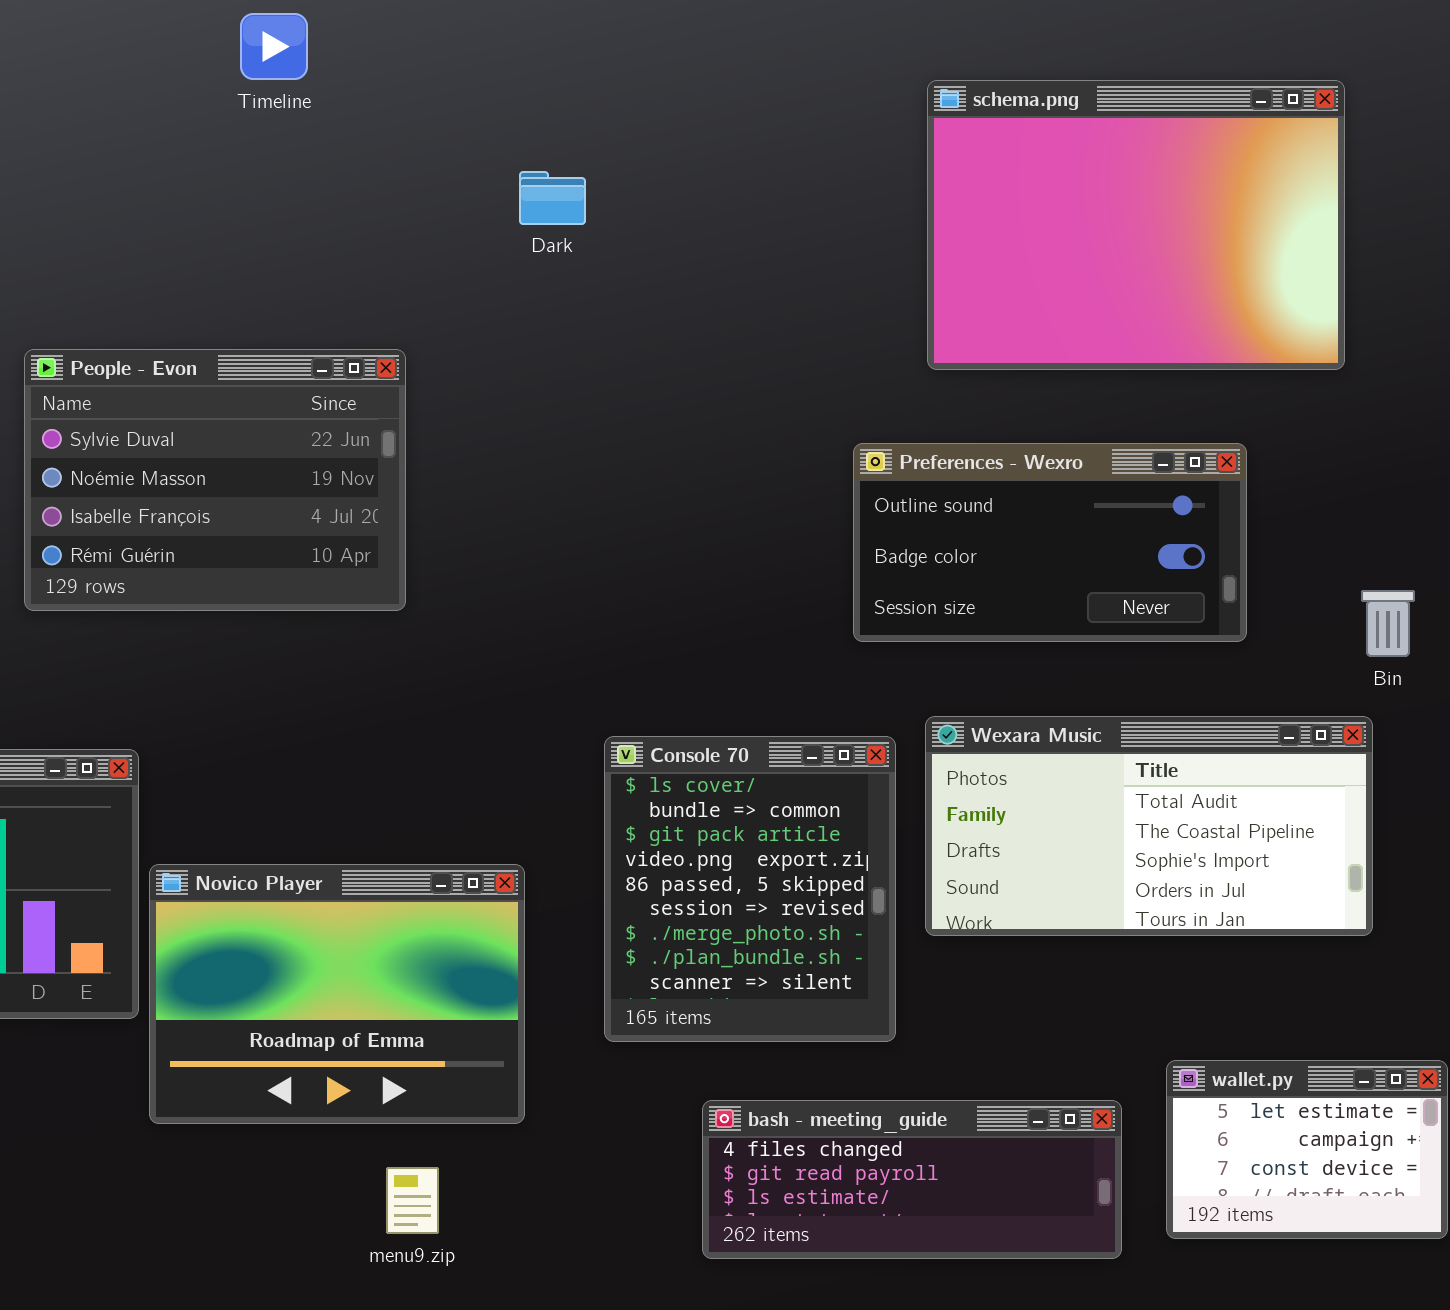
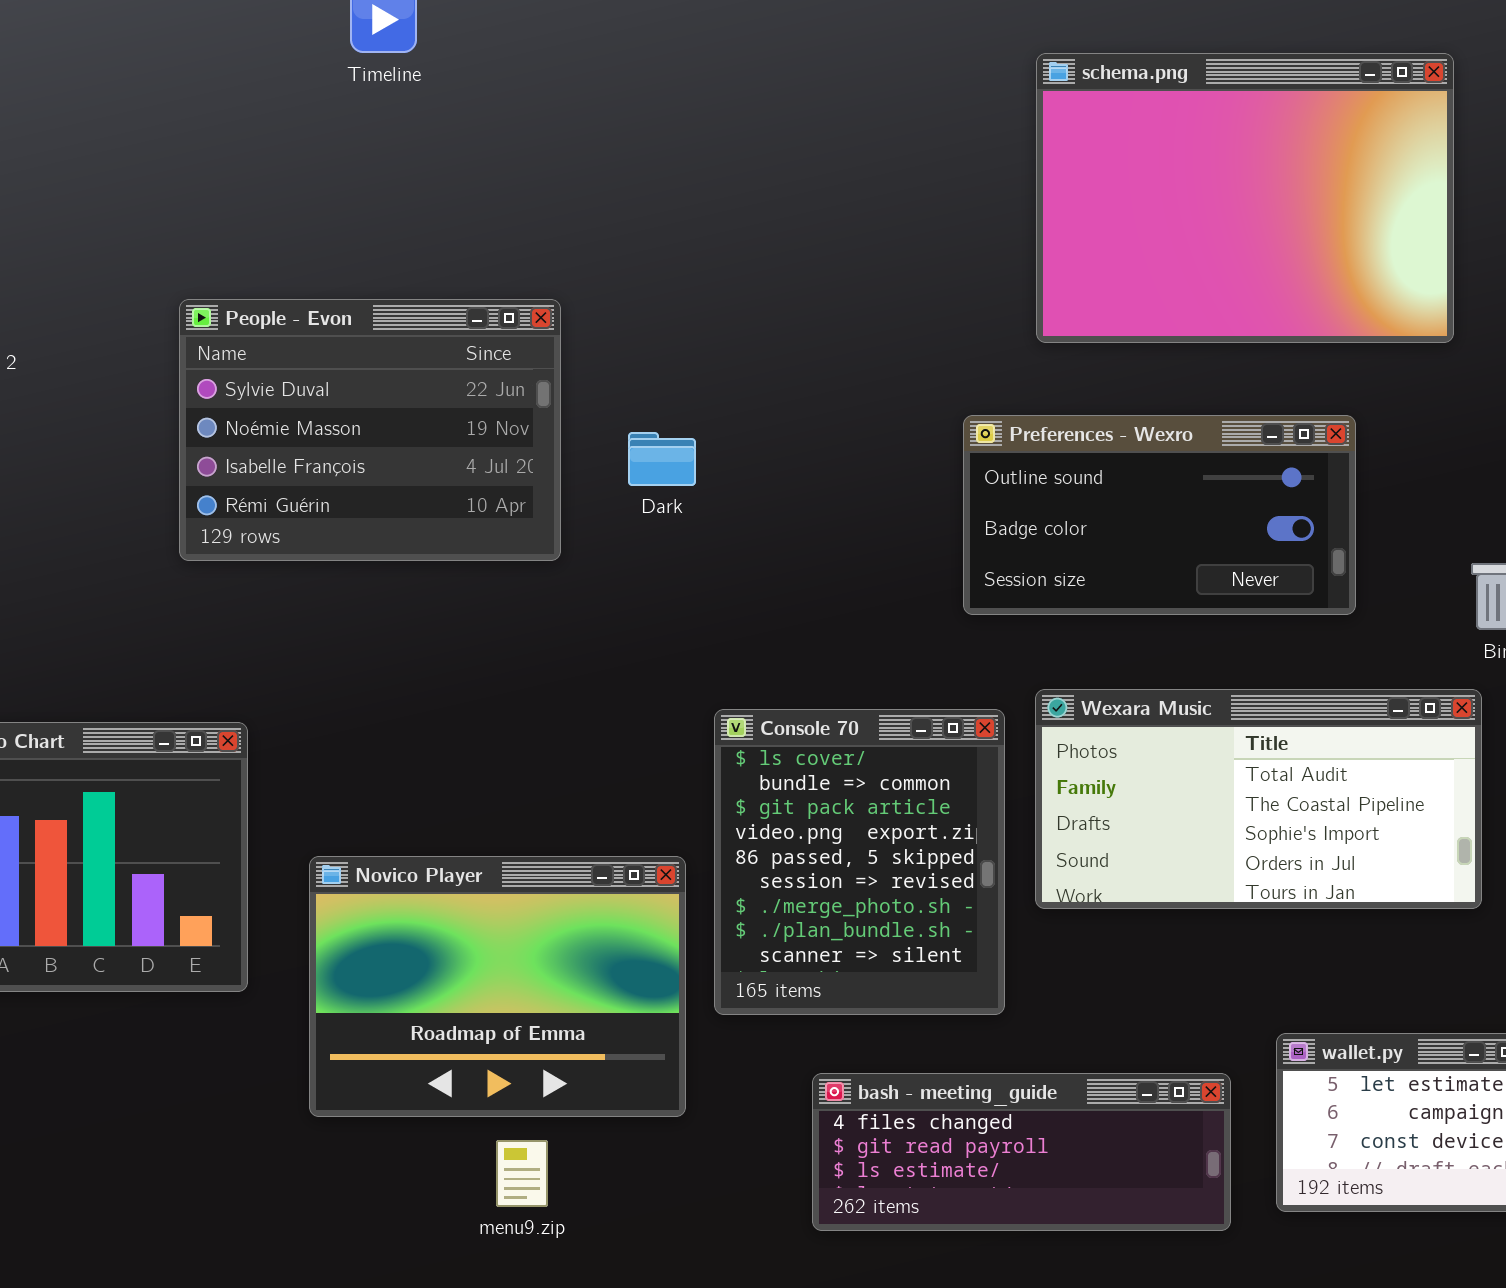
Dark: [519,171,586,225] -> [628,432,696,486], moved
People - Evon: [24,349,406,611] -> [179,299,561,561], moved
Novico Player: [149,864,525,1124] -> [309,856,686,1117], moved

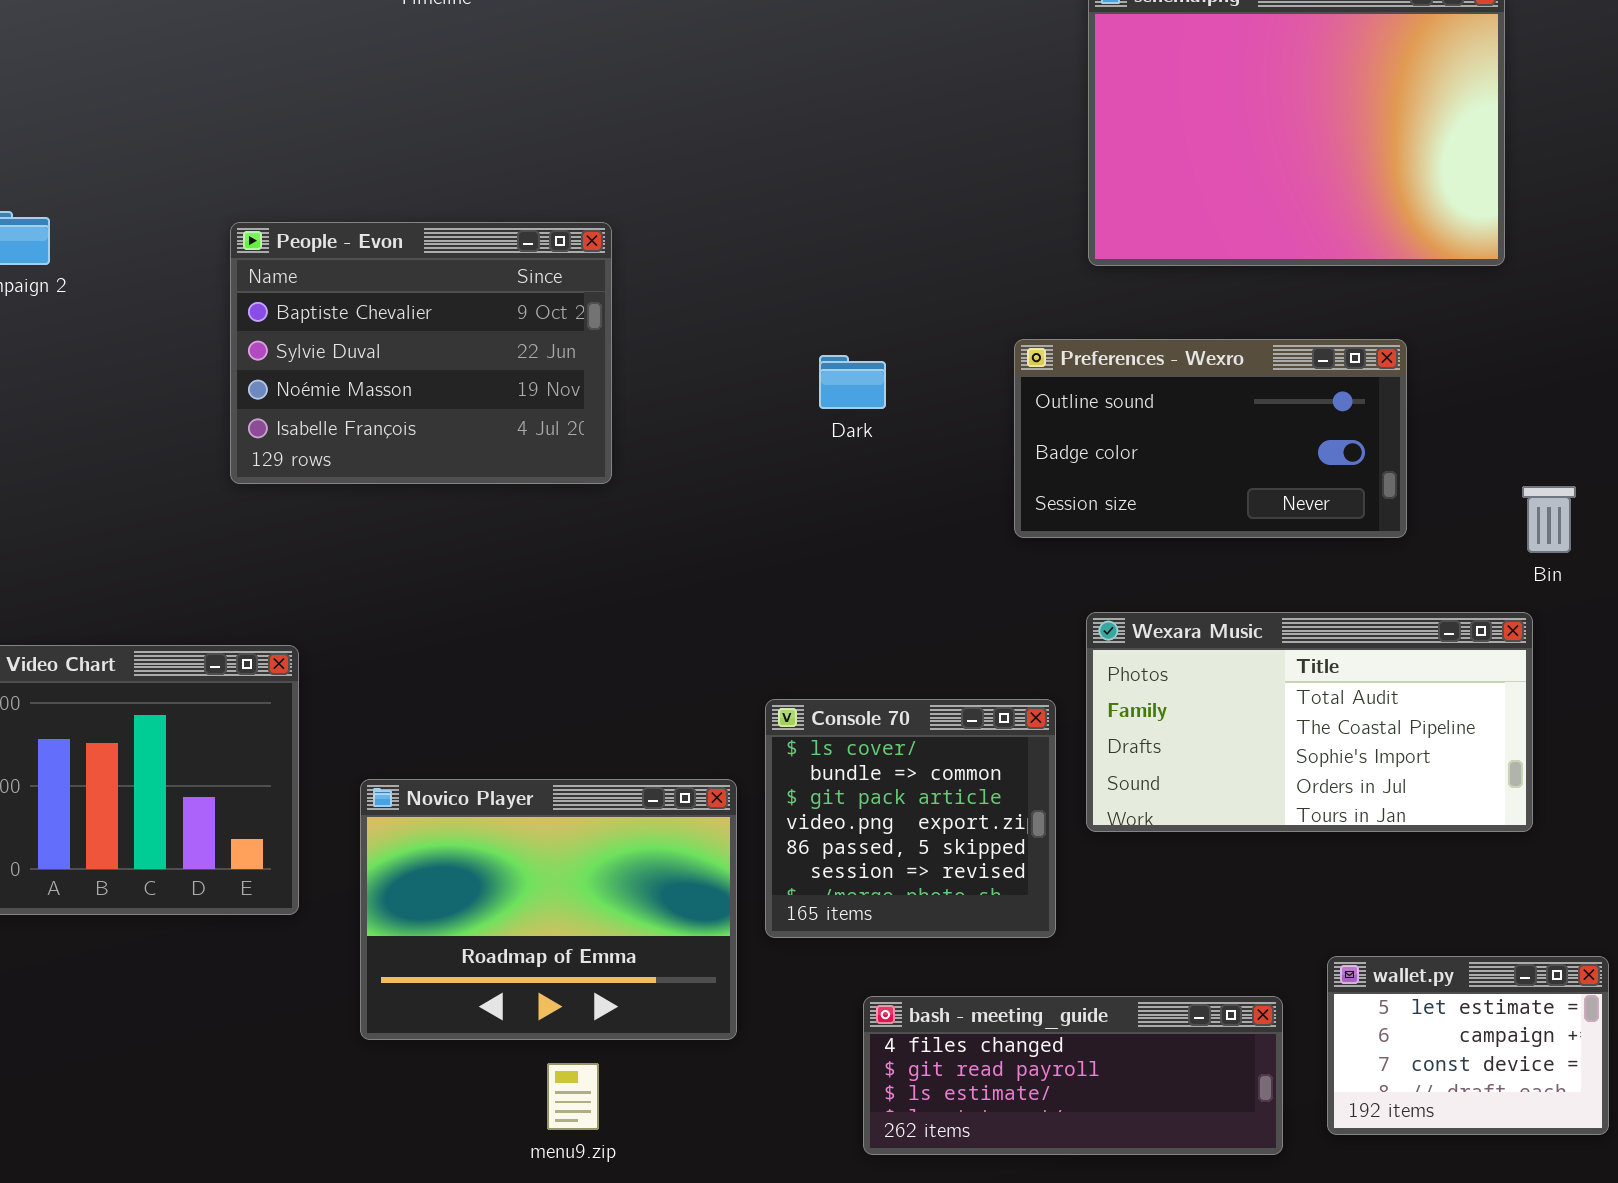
People - Evon: [179,299,561,561] -> [230,222,612,484], scrolled up 1 row
Dark: [628,432,696,486] -> [819,355,886,409], moved
Console 70: [714,709,1005,1015] -> [765,699,1056,938], resized

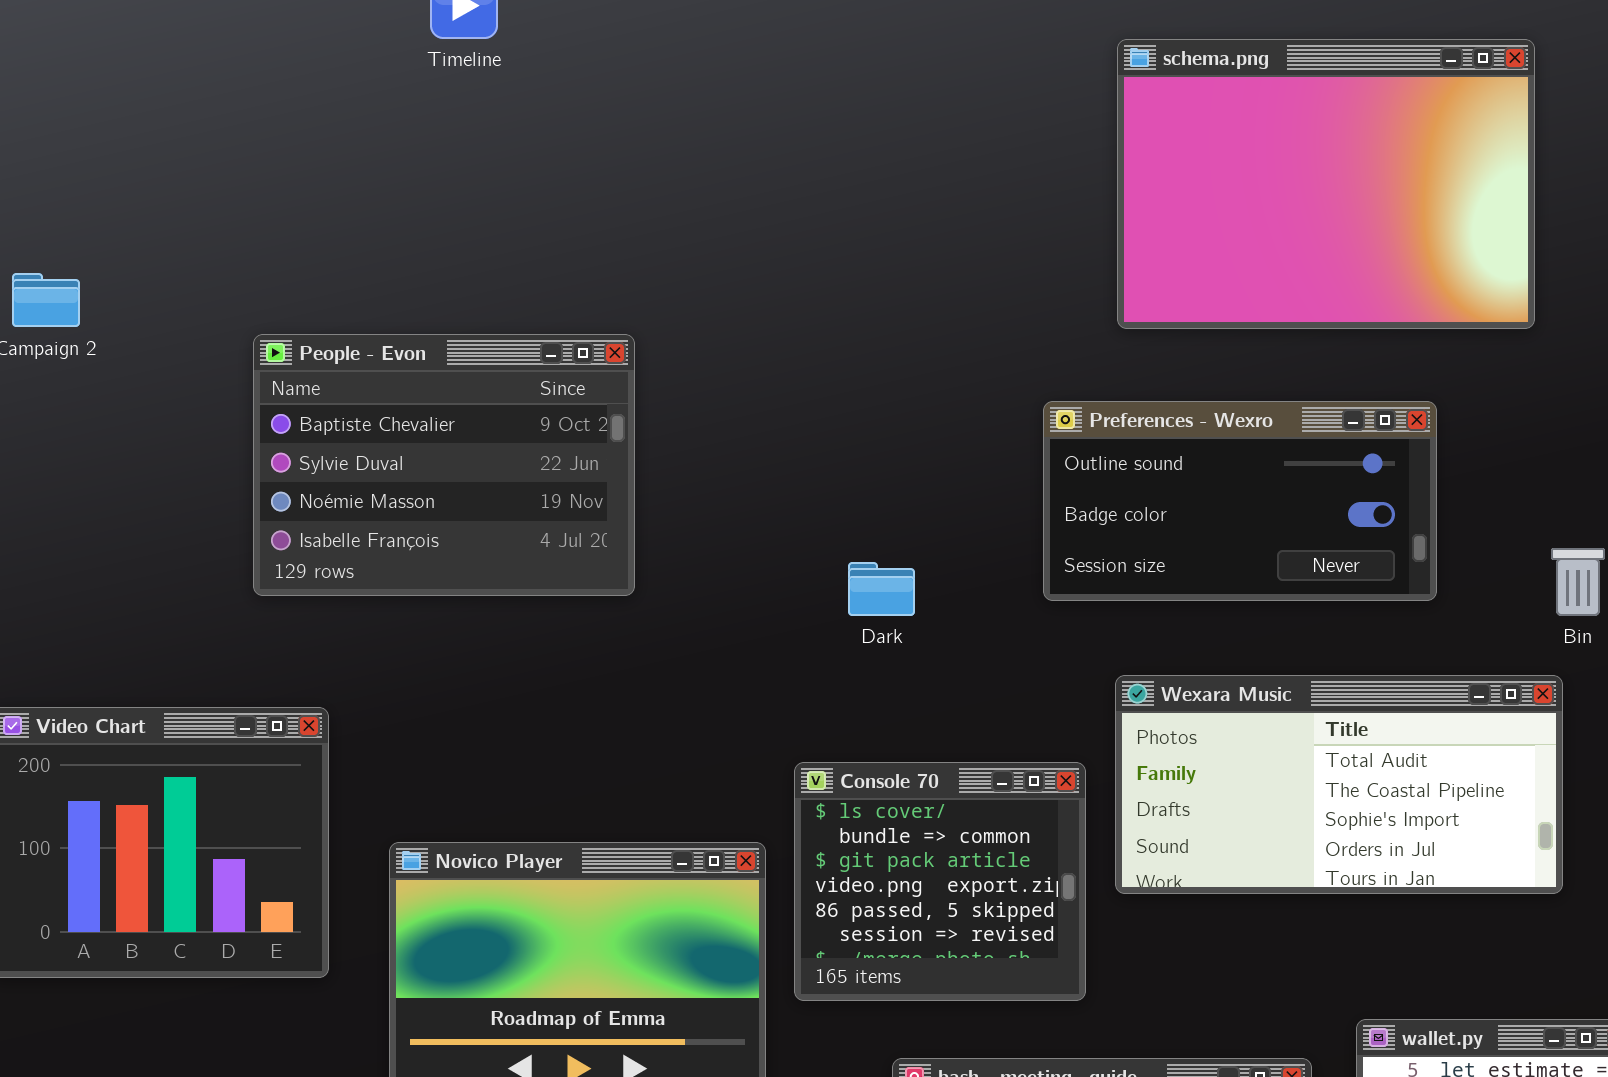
People - Evon: [230,222,612,484] -> [253,334,635,596], moved
Dark: [819,355,886,409] -> [848,562,915,616], moved

